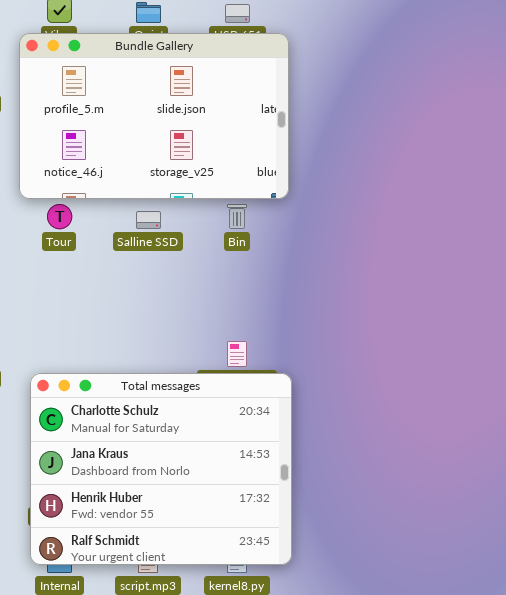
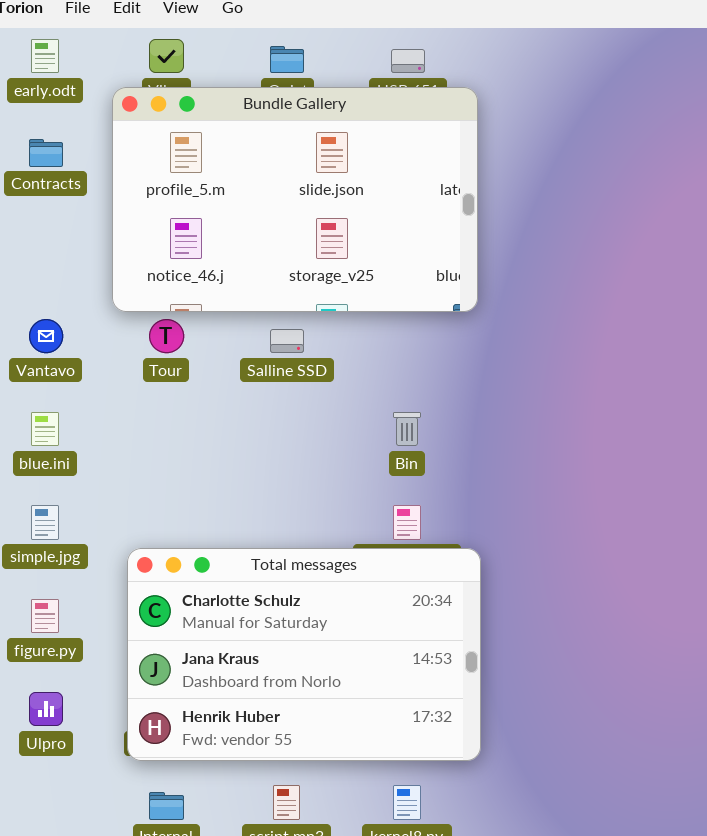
Bin: [227,204,247,229] -> [393,412,421,446], moved
Total messages: [30,373,292,565] -> [127,548,481,761], resized

